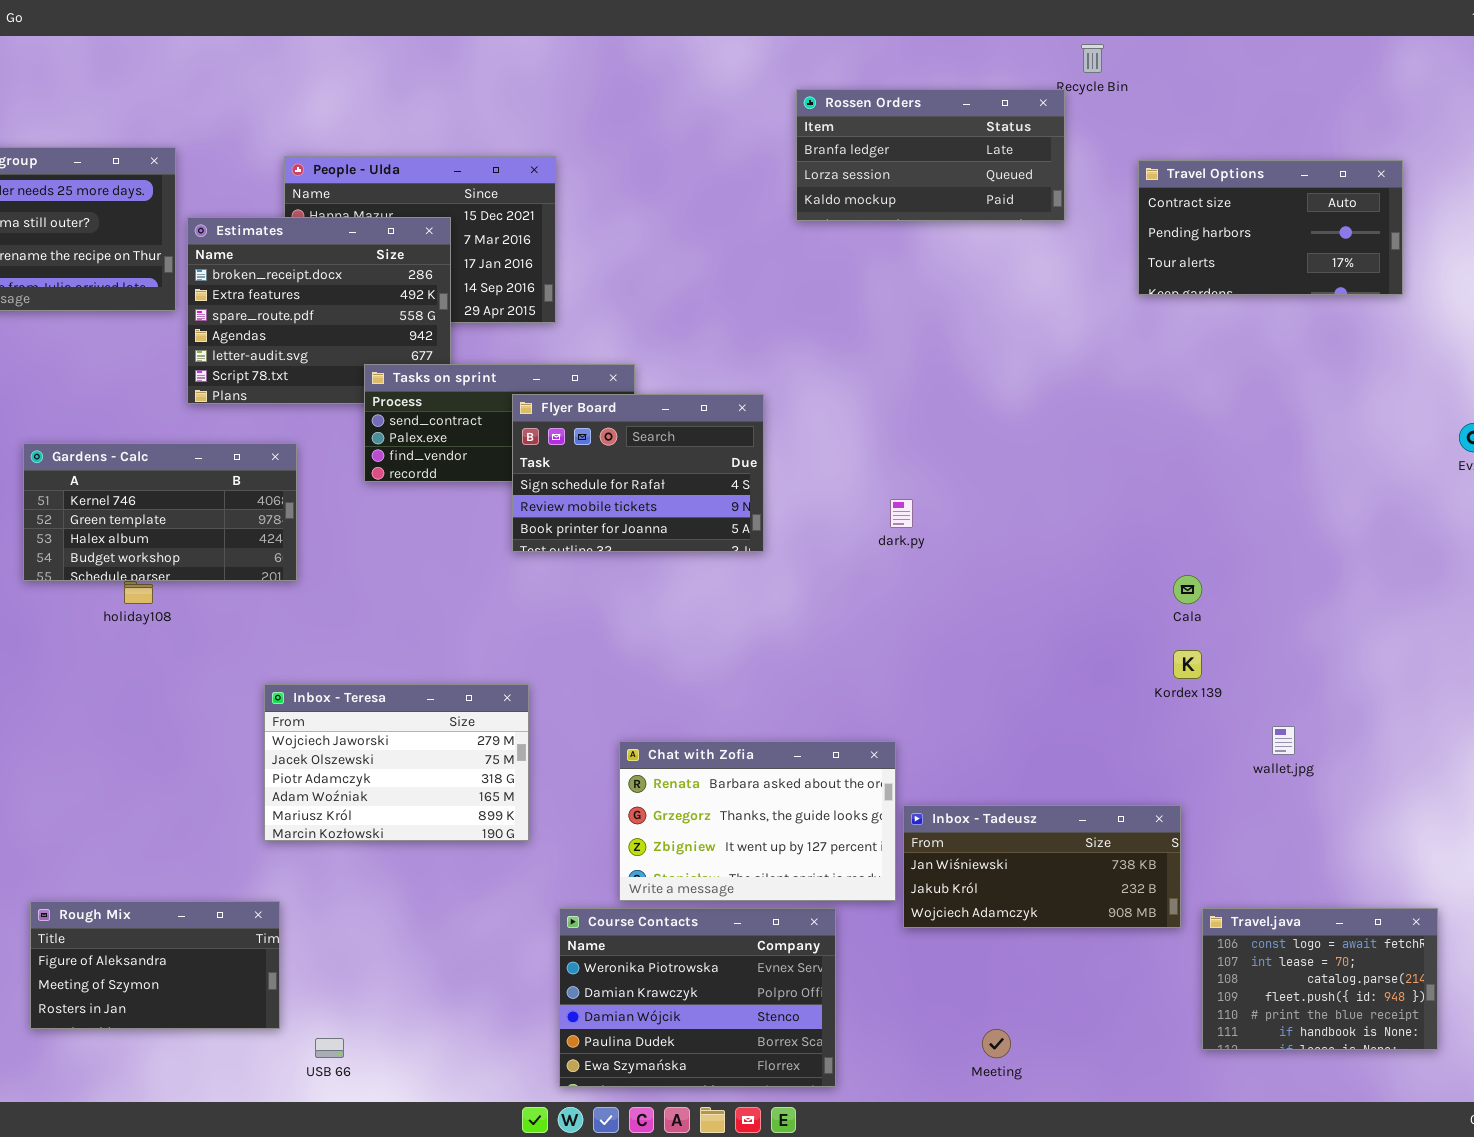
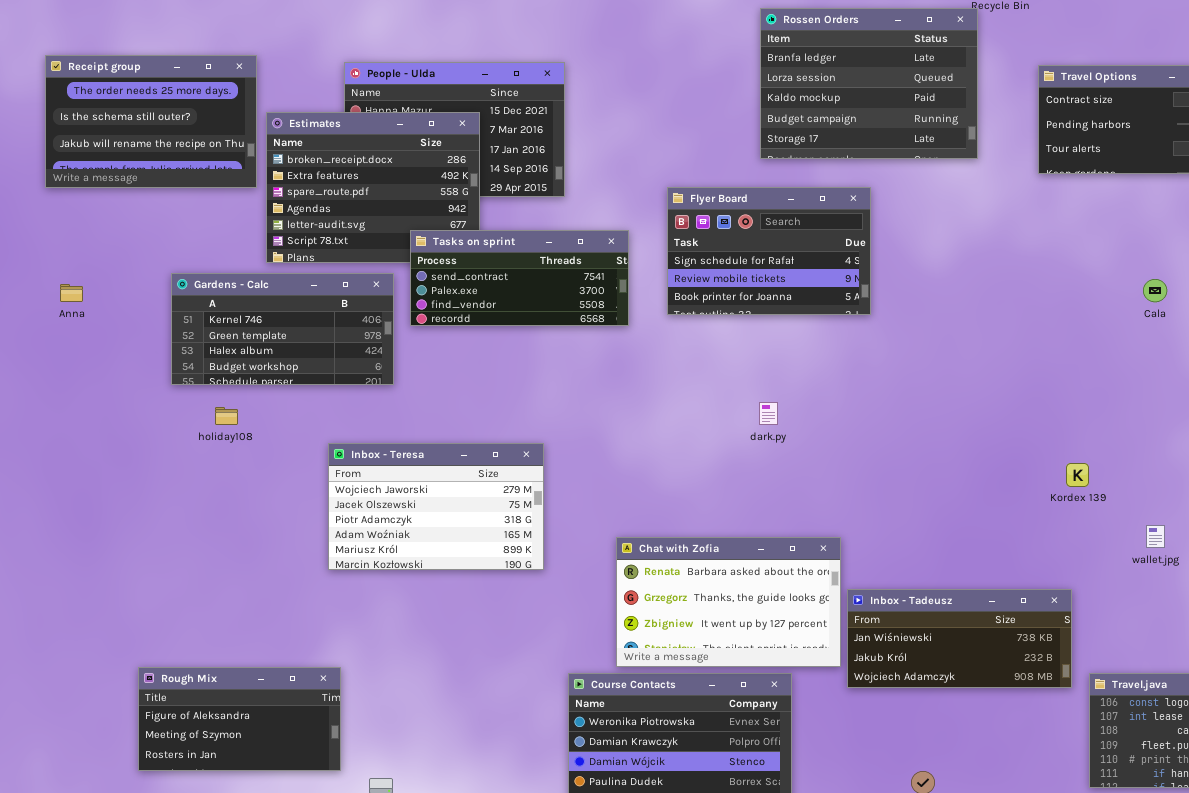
Rossen Orders: [796,89,1065,221] -> [760,8,978,159], resized
Flyer Board: [512,394,764,552] -> [667,187,871,315], moved
Gardens - Calc: [23,443,297,581] -> [171,273,394,385], moved
dark.py: [890,499,913,528] -> [759,402,778,425], moved
Cala: [1173,575,1202,604] -> [1143,279,1167,302], moved
Inbox - Teresa: [264,684,529,841] -> [328,443,544,570], moved

